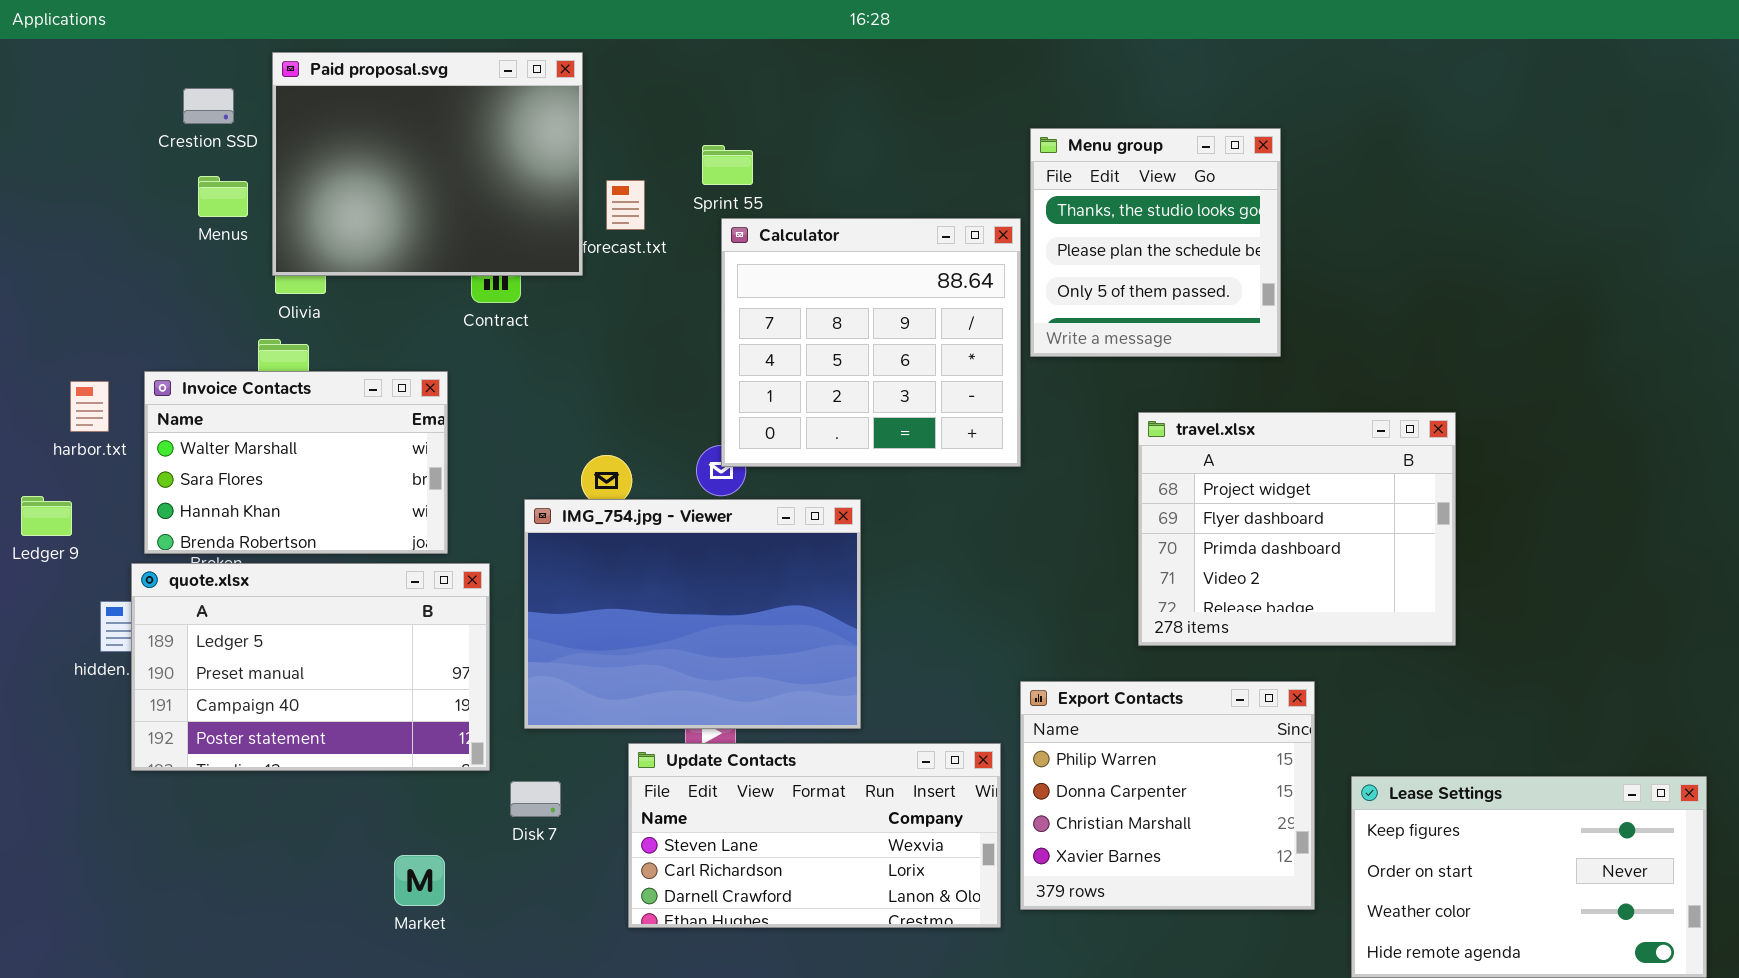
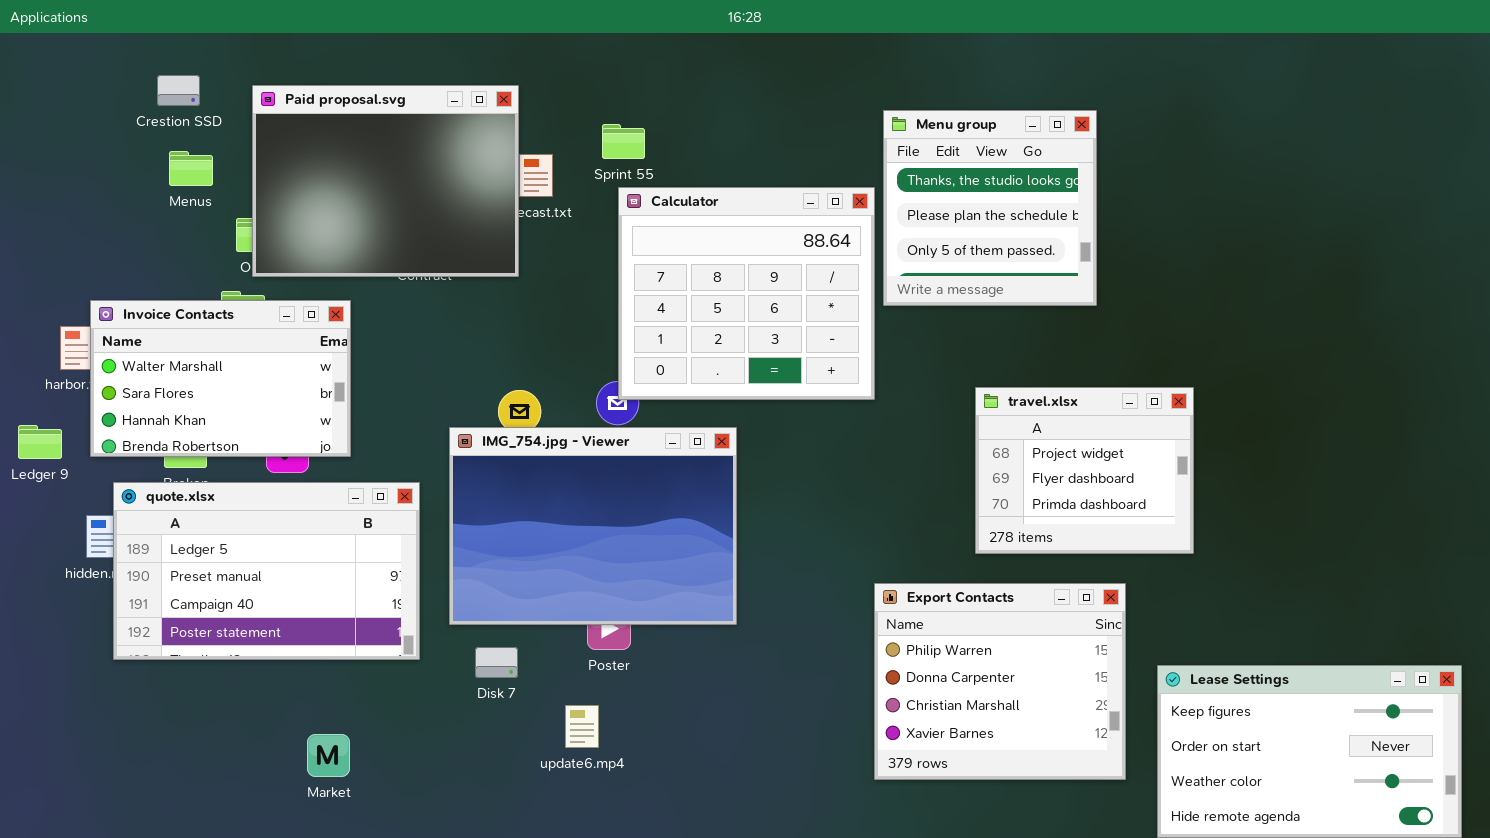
Paid proposal.svg: [272,52,583,276] -> [252,85,519,277], moved
Invoice Contacts: [144,371,448,554] -> [90,300,351,457], moved
travel.xlsx: [1138,412,1456,646] -> [975,387,1194,554], resized
Update Contacts: [628,743,1001,928] -> none, closed
Disk 7: [510,781,561,817] -> [475,647,518,678], moved
Market: [394,855,445,906] -> [307,734,350,777], moved

